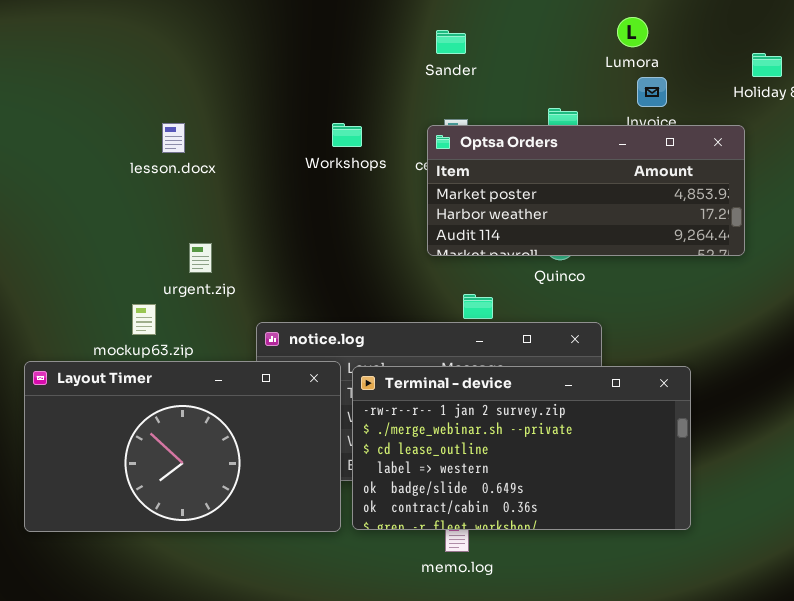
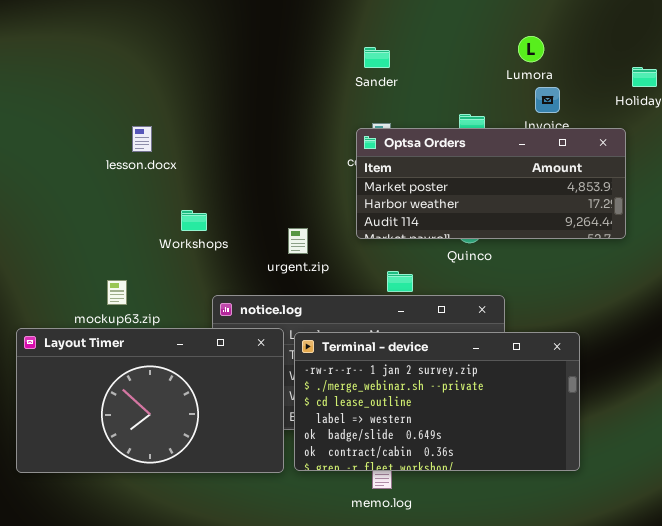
Workshops: [332,123,362,147] -> [181,210,207,231], moved
urgent.zip: [189,243,212,273] -> [288,228,308,254], moved

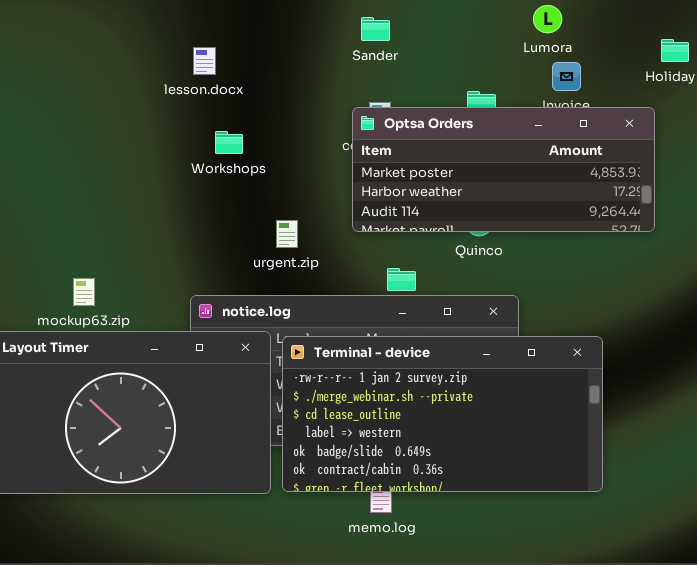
lesson.docx: [132,126,152,152] -> [193,47,216,75], moved
Workshops: [181,210,207,231] -> [215,131,243,154], moved

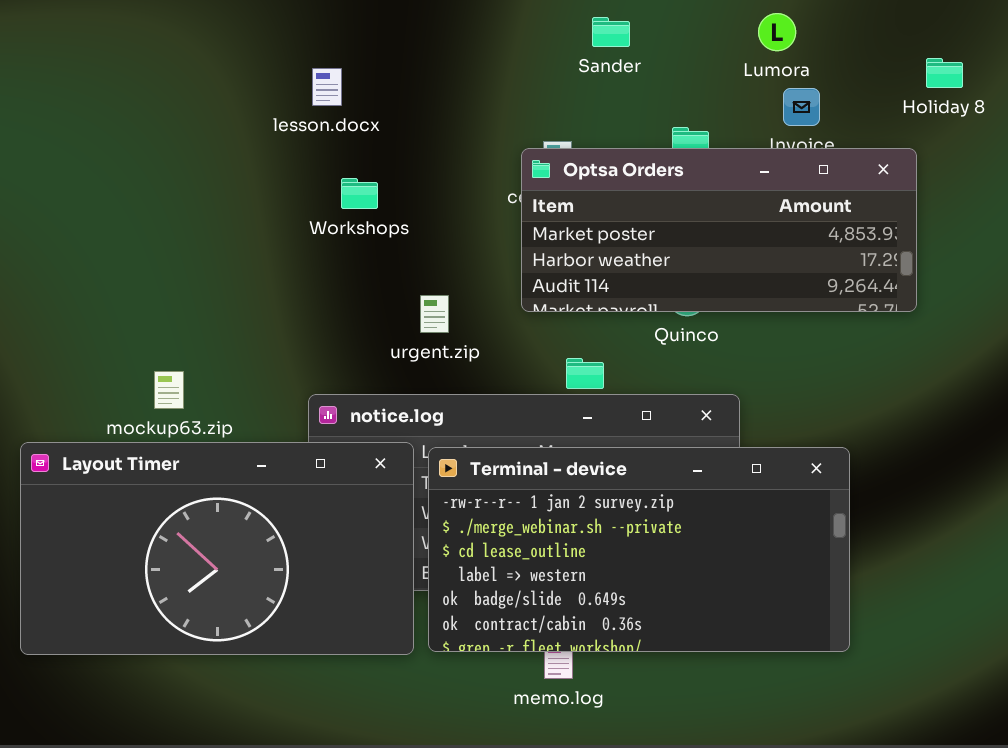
Sander: [361,17,390,41] -> [592,17,630,47], moved

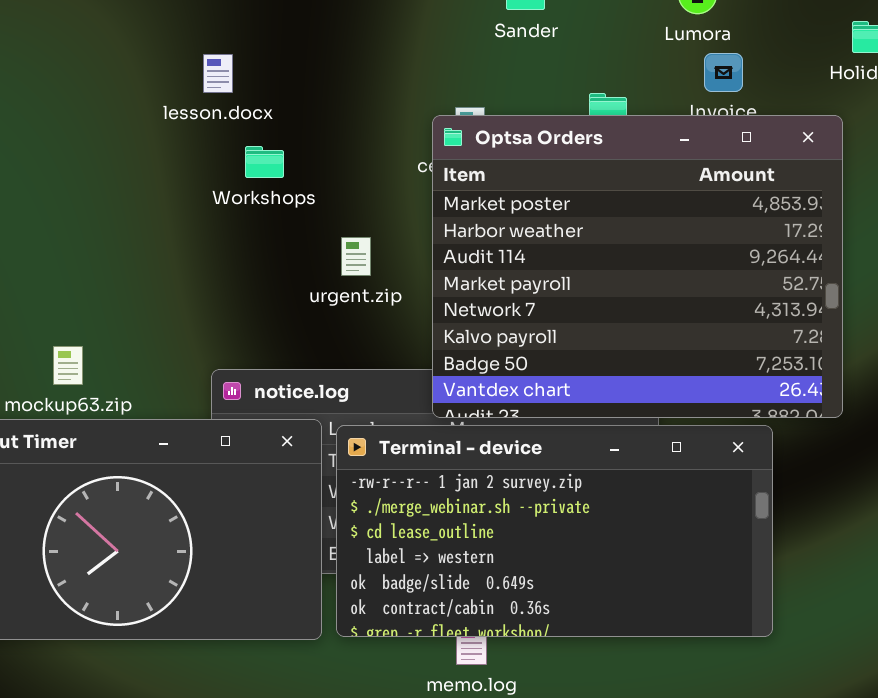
lesson.docx: [312,68,342,106] -> [203,54,233,93], moved
Optsa Orders: [521,148,917,312] -> [432,115,843,418], resized
urgent.zip: [420,295,449,333] -> [341,237,371,276], moved

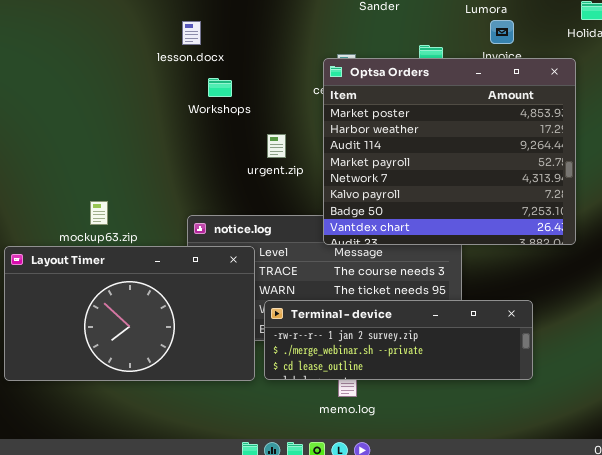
Terminal - device: [336,425,773,637] -> [264,300,533,380], resized

